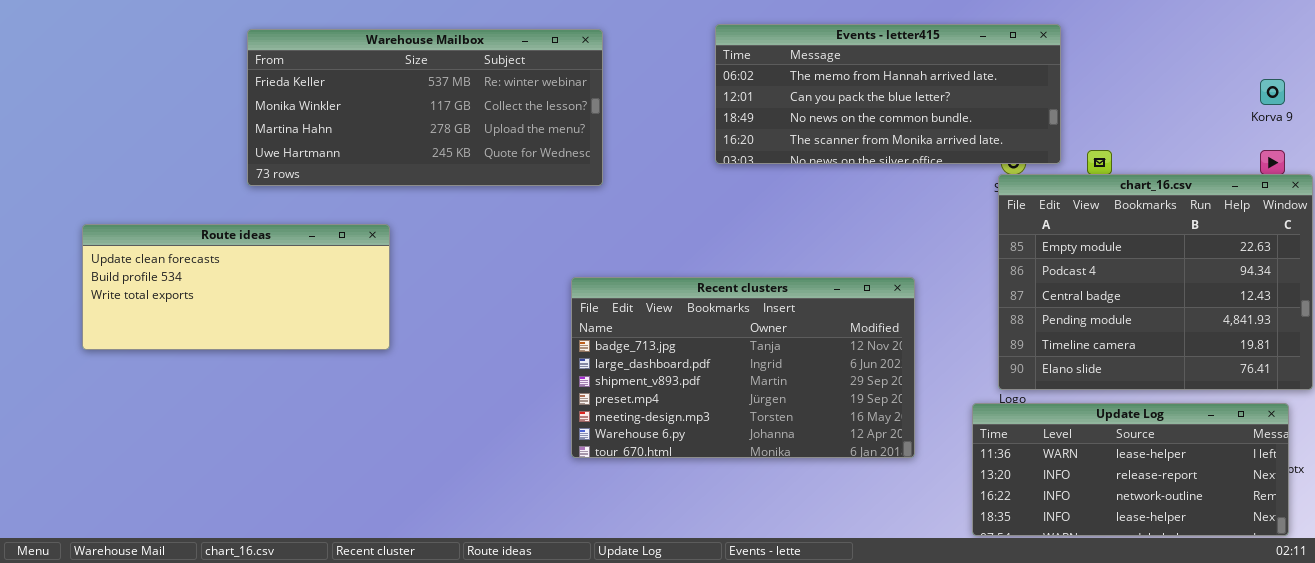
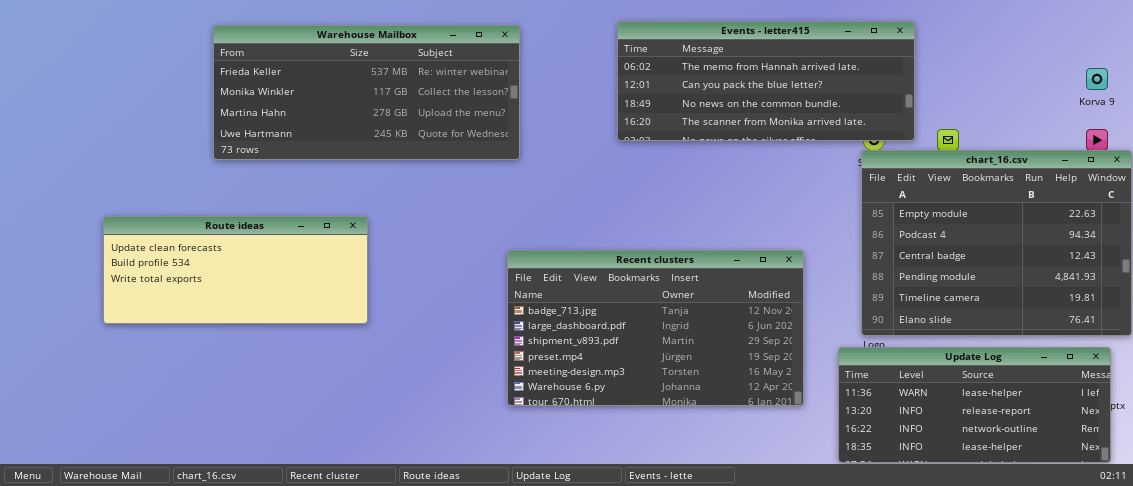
Route ideas: [82,224,390,350] -> [103,216,368,324], moved
Recent clusters: [571,277,915,458] -> [507,250,804,406], moved

